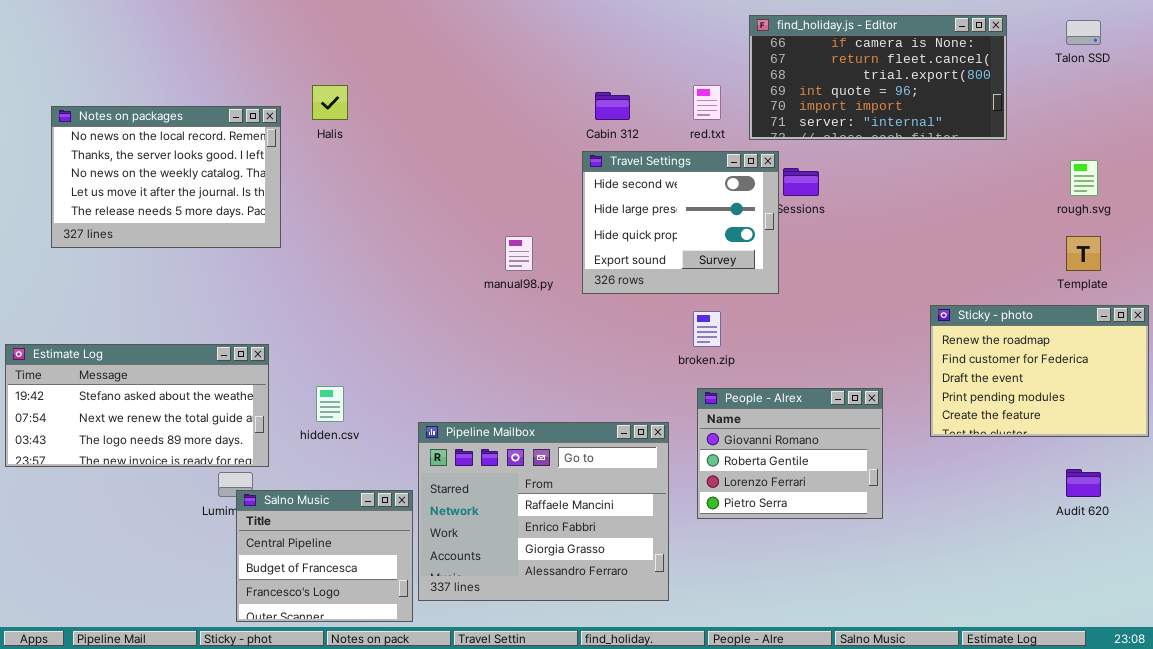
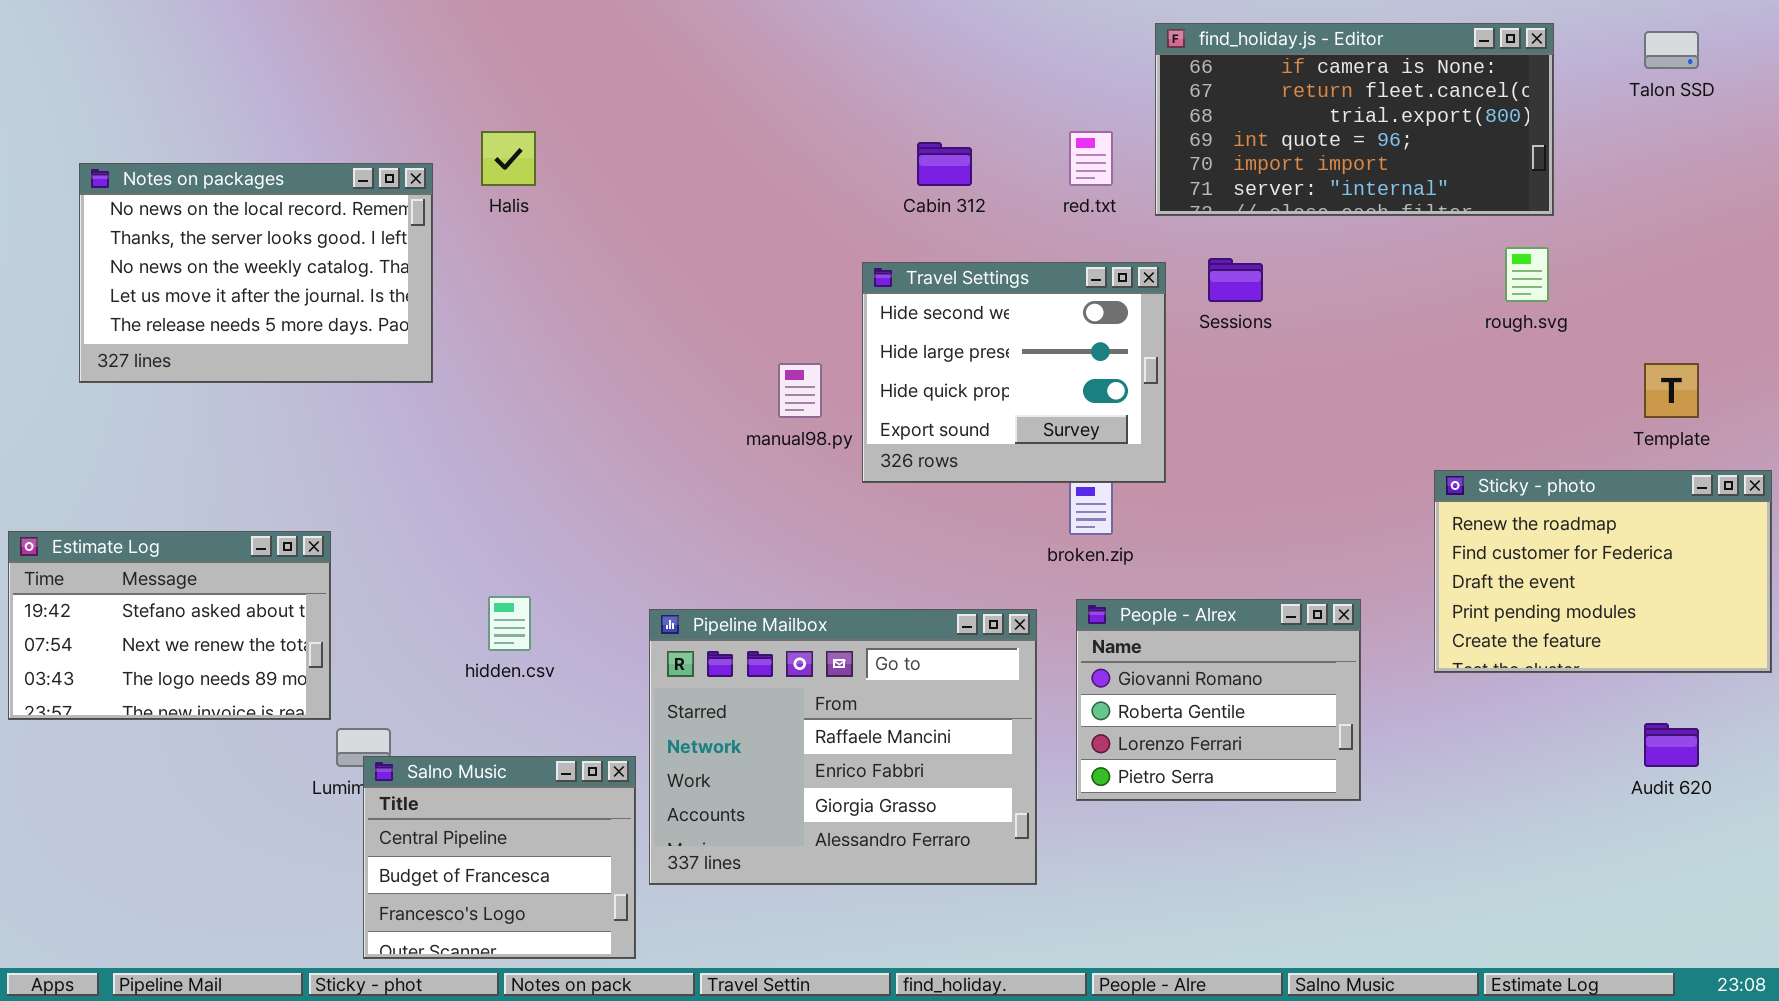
Travel Settings: [582,151,779,294] -> [862,262,1166,483], moved
rough.svg: [1070,160,1098,196] -> [1505,247,1549,302], moved
Estimate Log: [5,344,269,467] -> [8,531,331,720], resized
Pipeline Mailbox: [418,422,669,601] -> [649,609,1037,885], moved

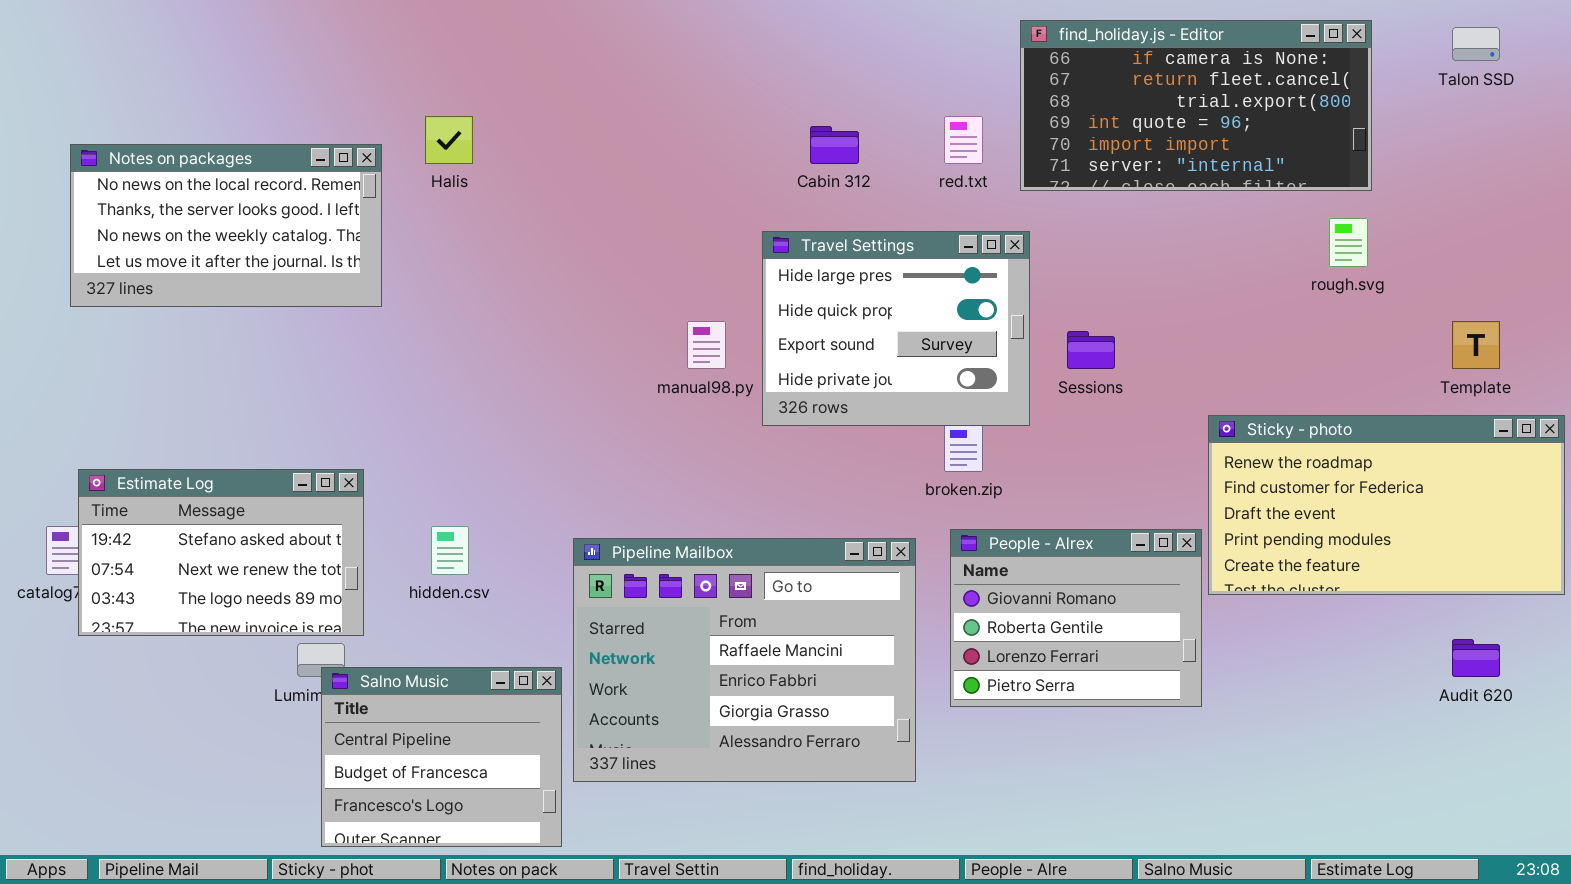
Notes on packages: [79,163,433,383] -> [70,144,382,307], resized
Sessions: [1208,258,1263,302] -> [1067,331,1115,369], moved
Travel Settings: [862,262,1166,483] -> [762,231,1030,426], scrolled down 1 row
Sticky - photo: [1434,470,1772,673] -> [1208,415,1565,595], resized
Estimate Log: [8,531,331,720] -> [78,469,364,636], moved

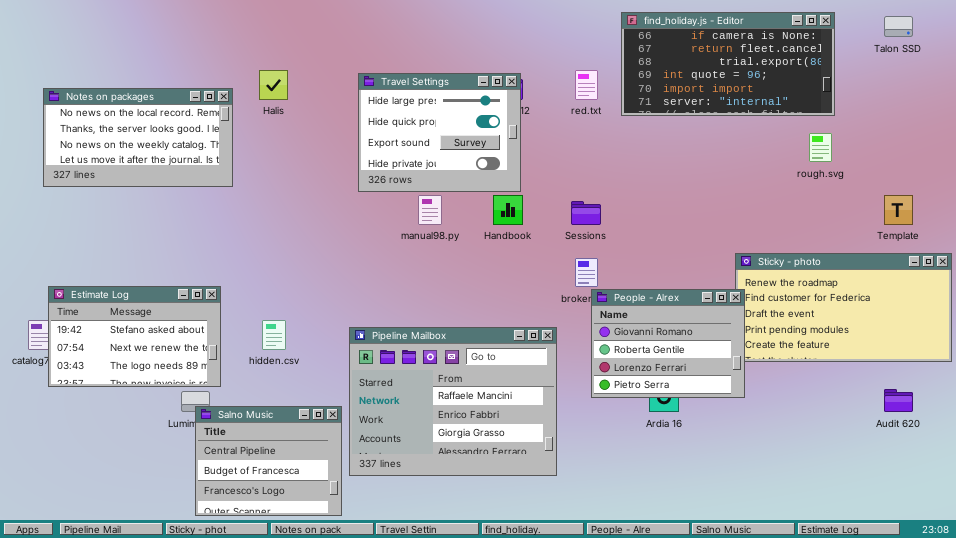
Travel Settings: [762,231,1030,426] -> [358,73,521,192], moved
Sessions: [1067,331,1115,369] -> [571,201,601,225], moved
People - Alrex: [950,529,1202,707] -> [591,289,745,398], moved

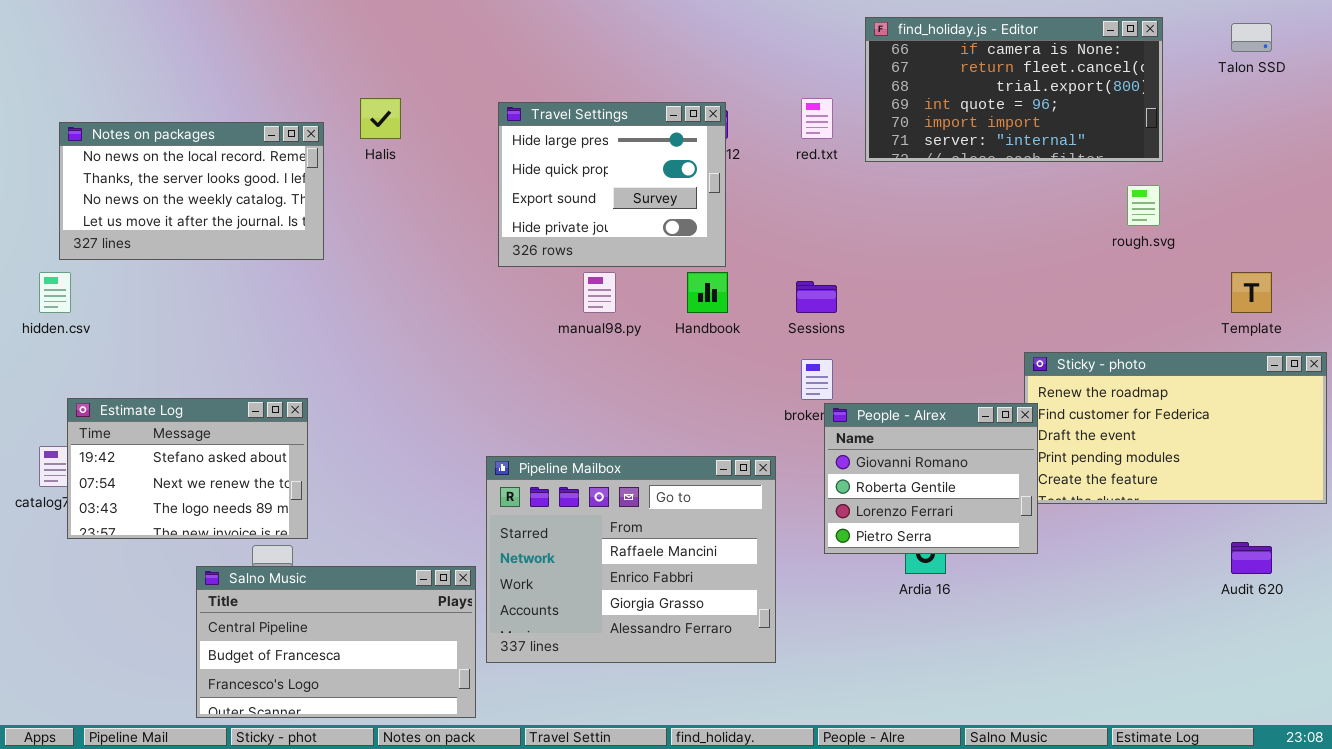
hidden.csv: [262,320,286,350] -> [39,272,71,313], moved
Salno Music: [195,406,342,516] -> [196,566,476,718], resized

